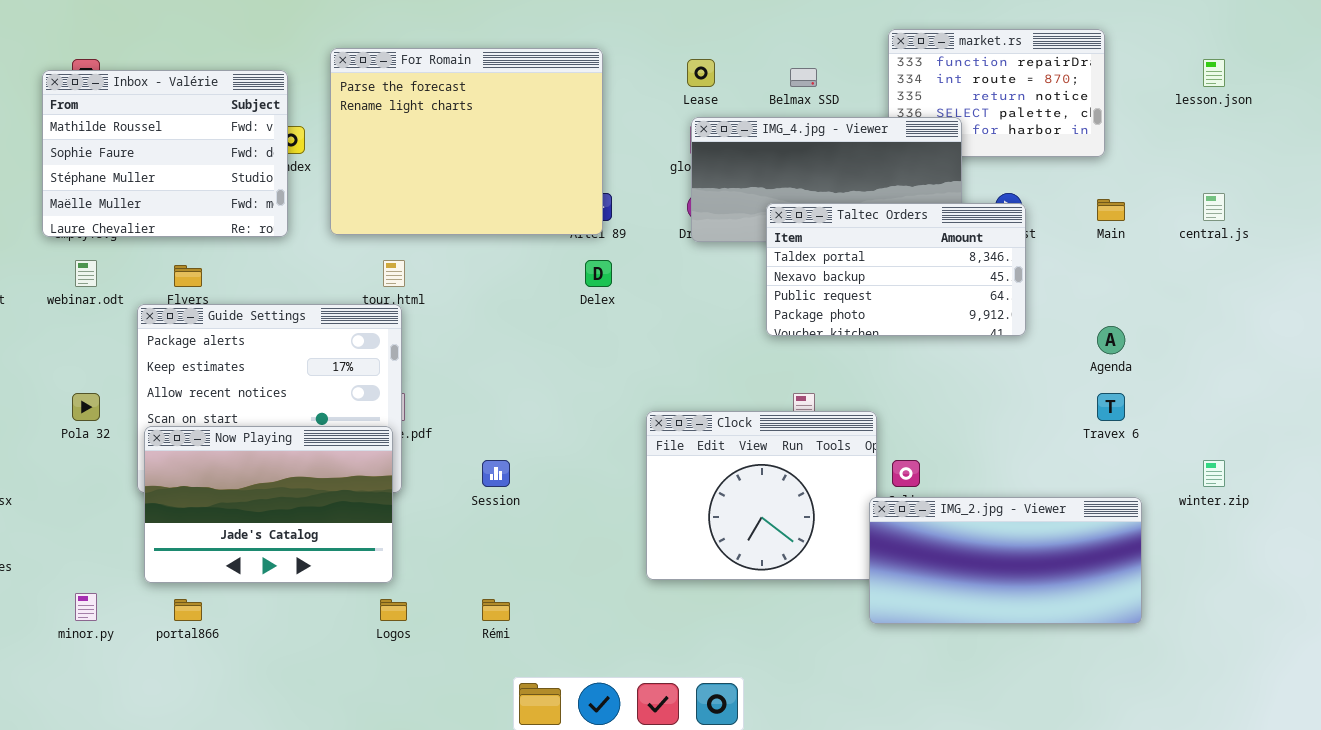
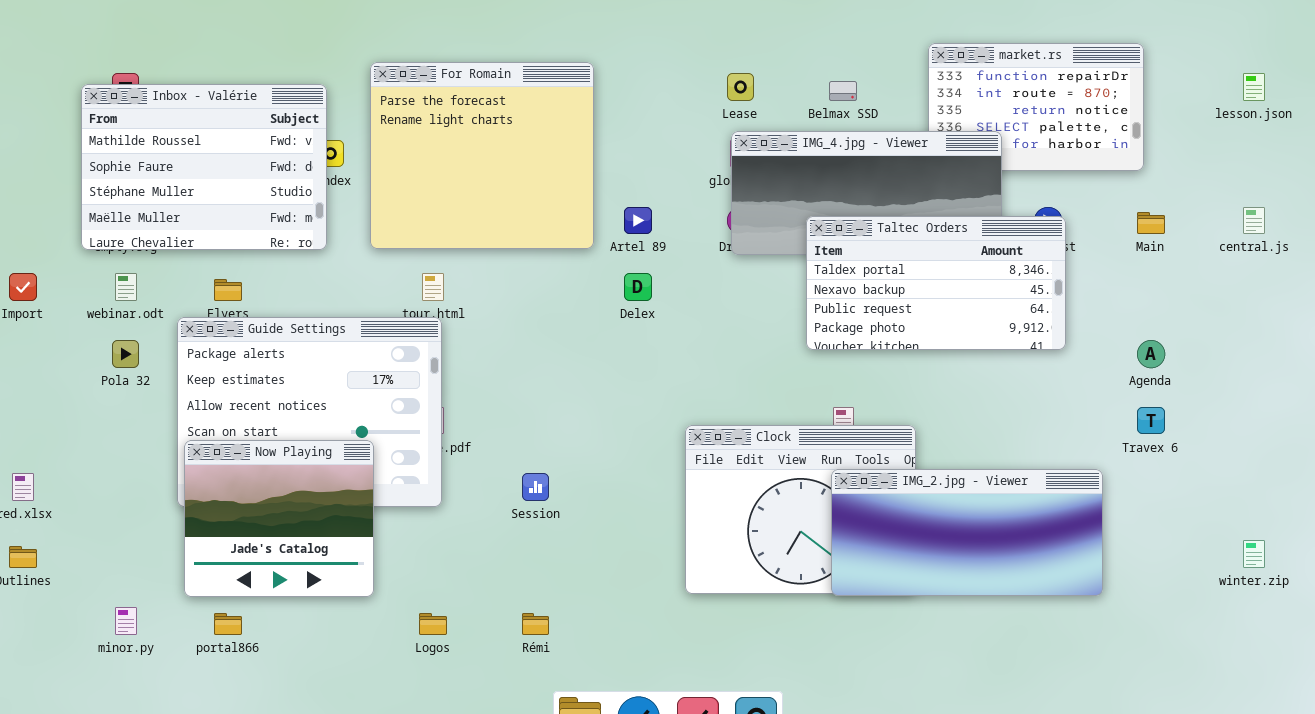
For Romain: [330,48,603,235] -> [370,62,594,249], resized
Pola 32: [72,393,100,421] -> [112,340,139,368], moved
Now Playing: [144,426,393,583] -> [184,440,374,597], resized
winter.zip: [1203,460,1225,487] -> [1243,540,1265,568], moved
IMG_2.jpg - Viewer: [869,497,1142,624] -> [831,469,1103,596], moved

